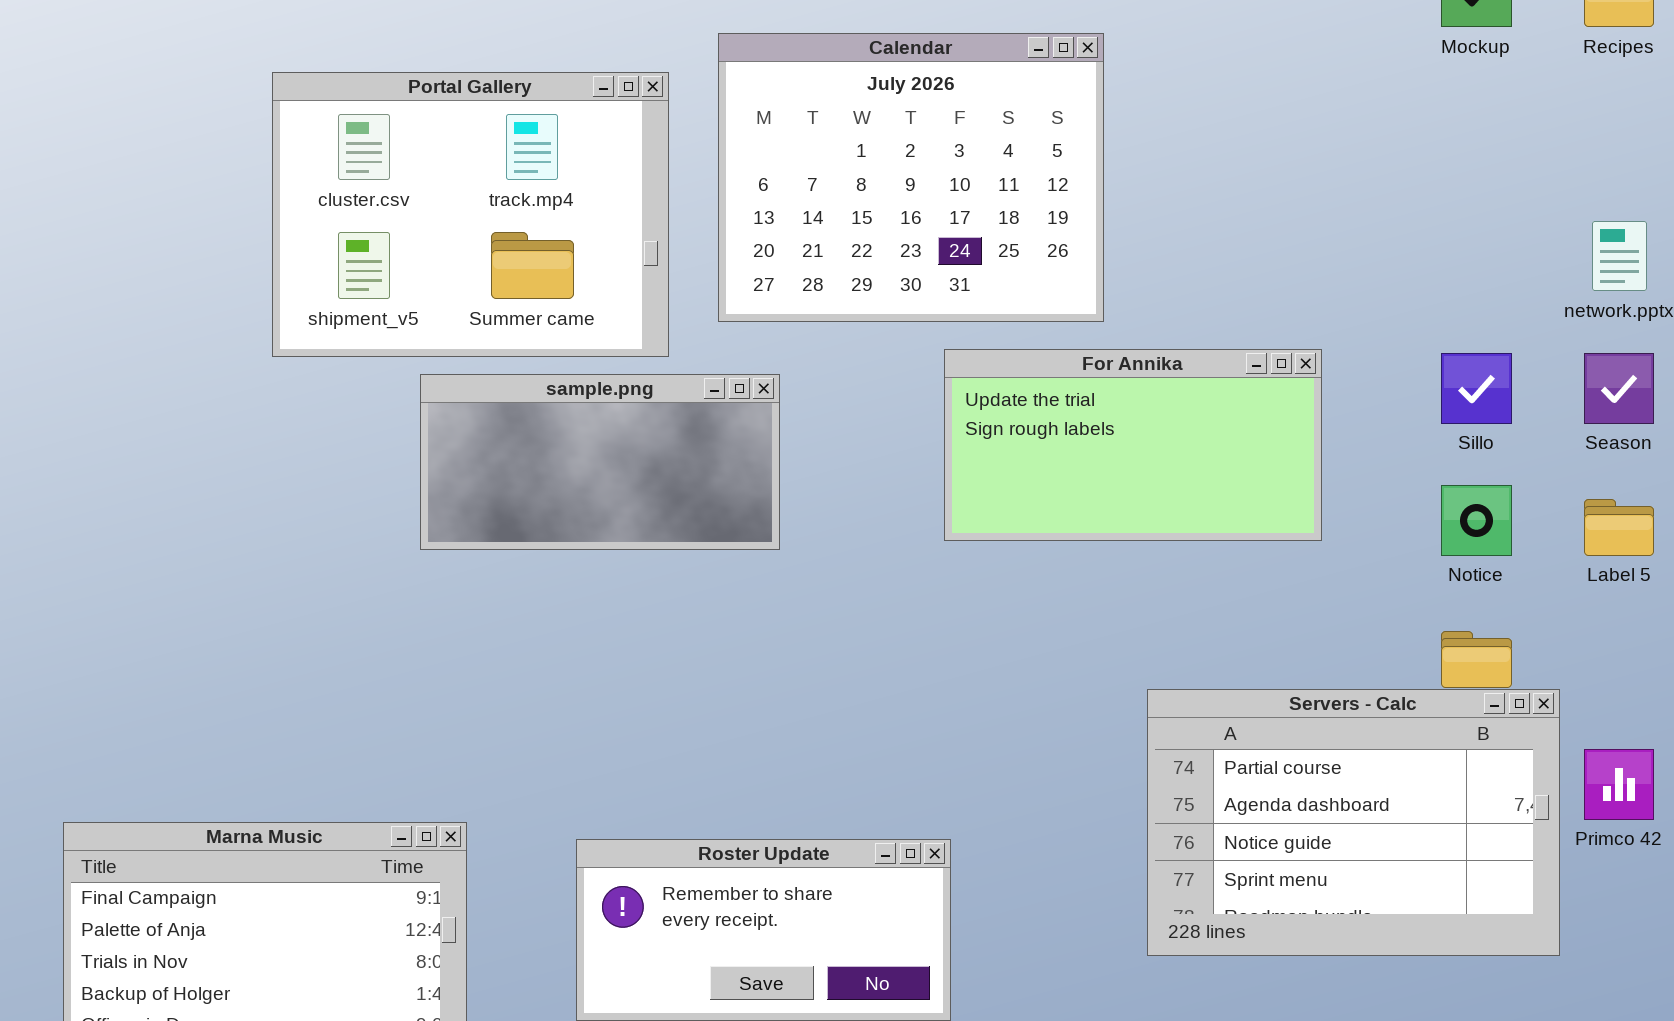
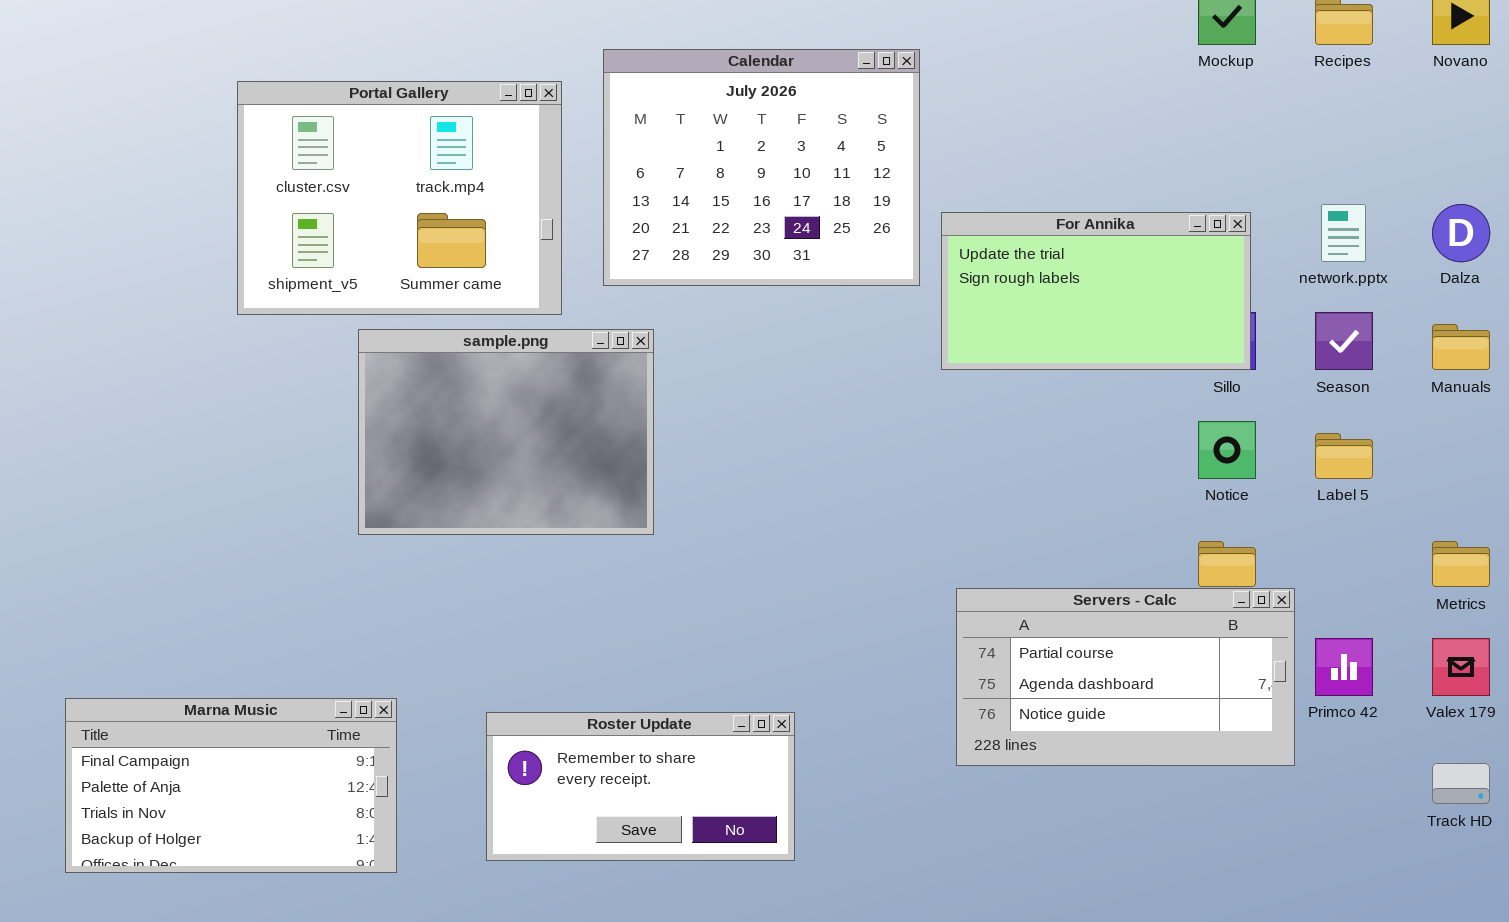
For Annika: [944,349,1322,541] -> [941,212,1251,370], moved
sample.png: [420,374,780,550] -> [358,329,654,535], resized
Servers - Calc: [1147,689,1560,956] -> [956,588,1295,766], resized

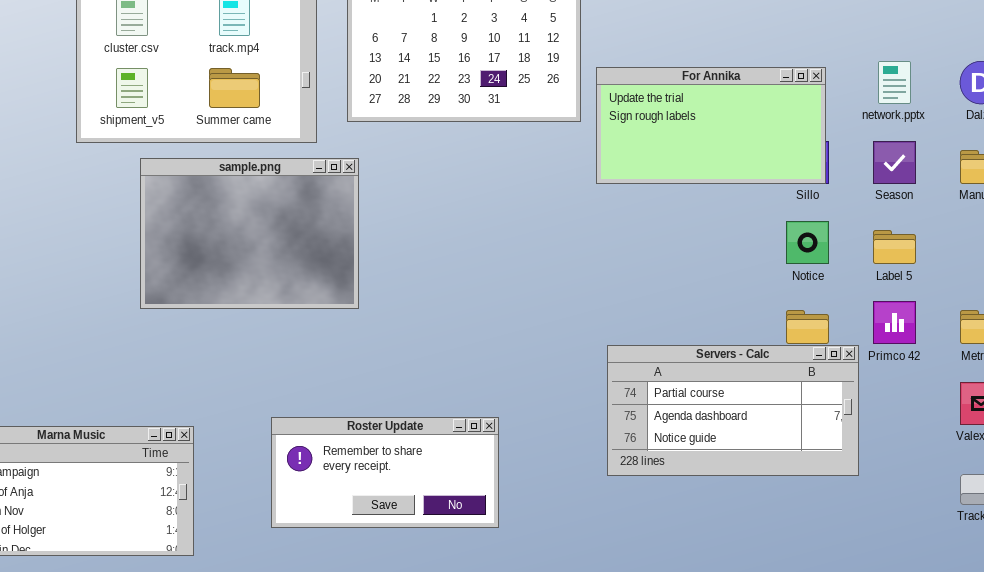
sample.png: [358,329,654,535] -> [140,158,359,309], moved
Primco 42: [1315,638,1373,696] -> [873,301,916,344], moved
Roster Update: [486,712,795,861] -> [271,417,499,528], moved

